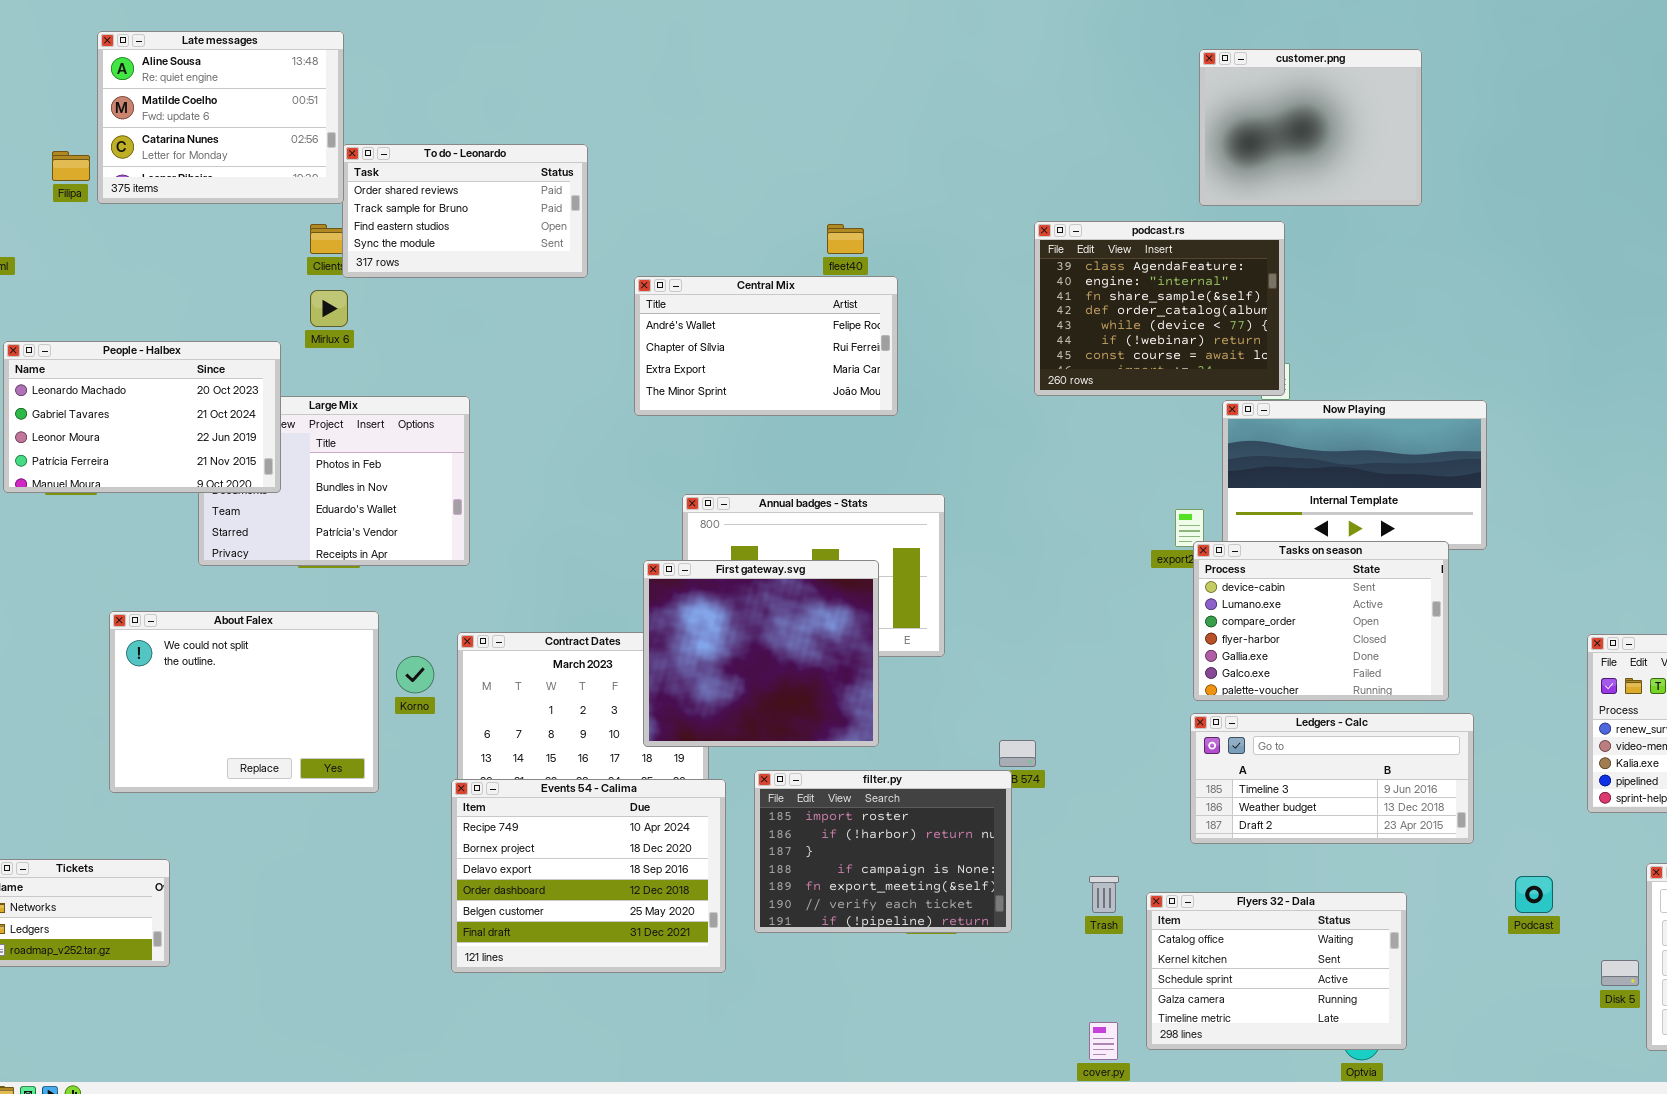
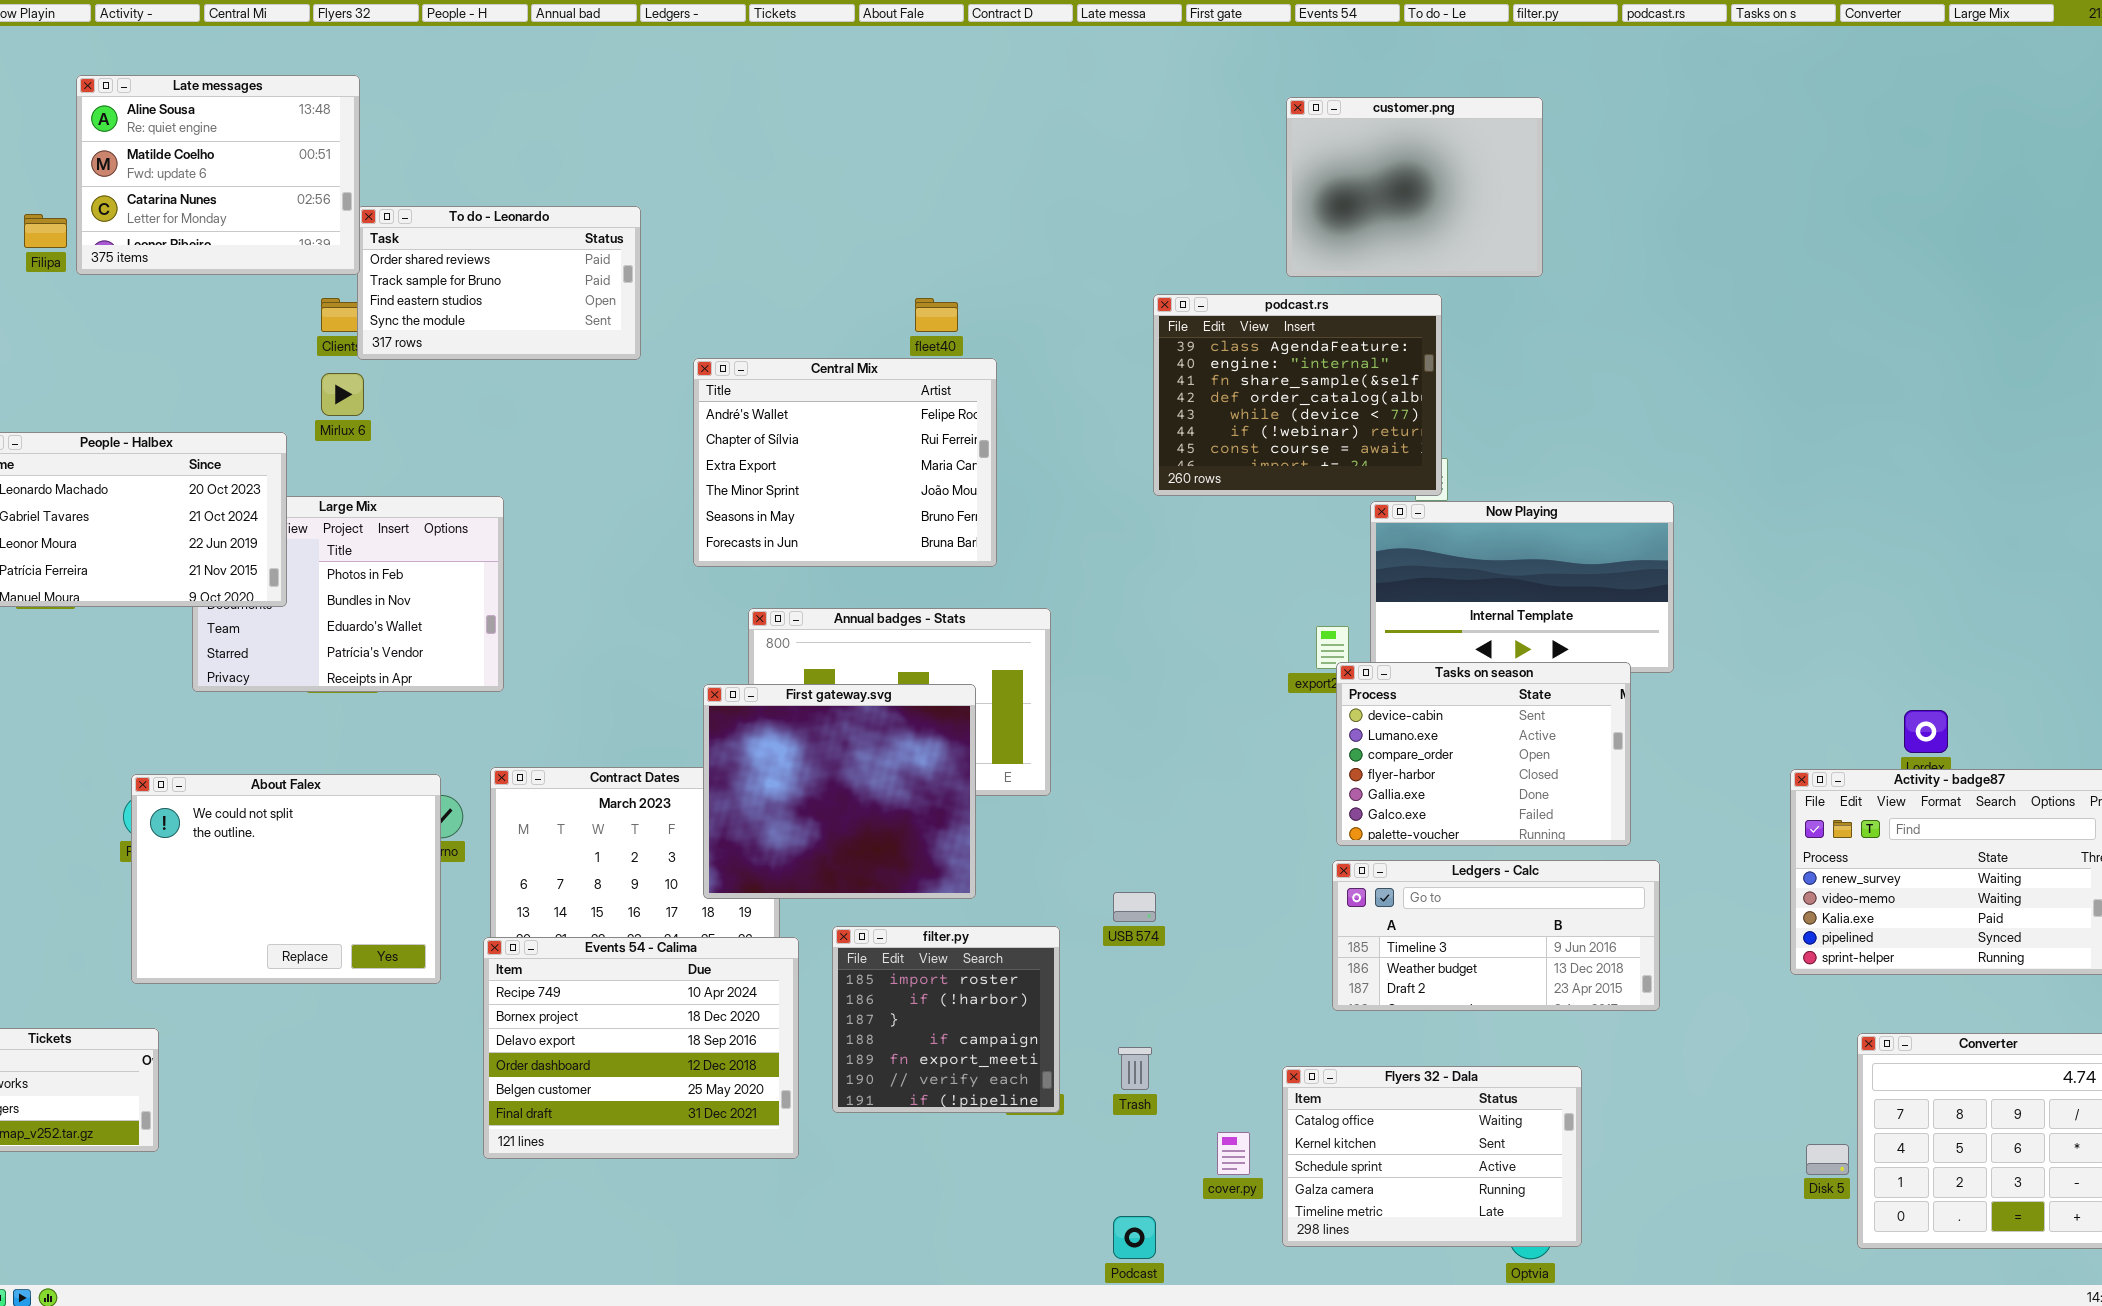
customer.png: [1199,49,1422,206] -> [1286,97,1543,277], moved
Central Mix: [634,276,898,416] -> [693,358,997,567], resized
About Falex: [109,611,379,793] -> [131,774,441,984], moved
filter.py: [754,770,1012,933] -> [832,926,1060,1113], resized
Trash: [1089,876,1119,913] -> [1118,1047,1152,1090], moved
Podcast: [1515,876,1553,913] -> [1113,1216,1156,1259], moved
cover.py: [1089,1022,1118,1060] -> [1217,1132,1250,1175], moved

